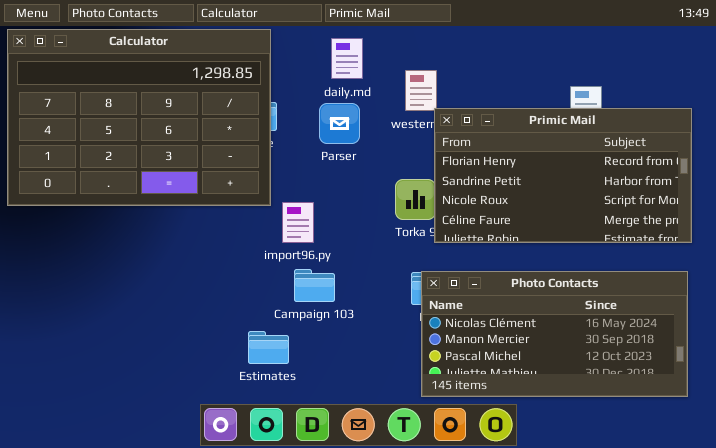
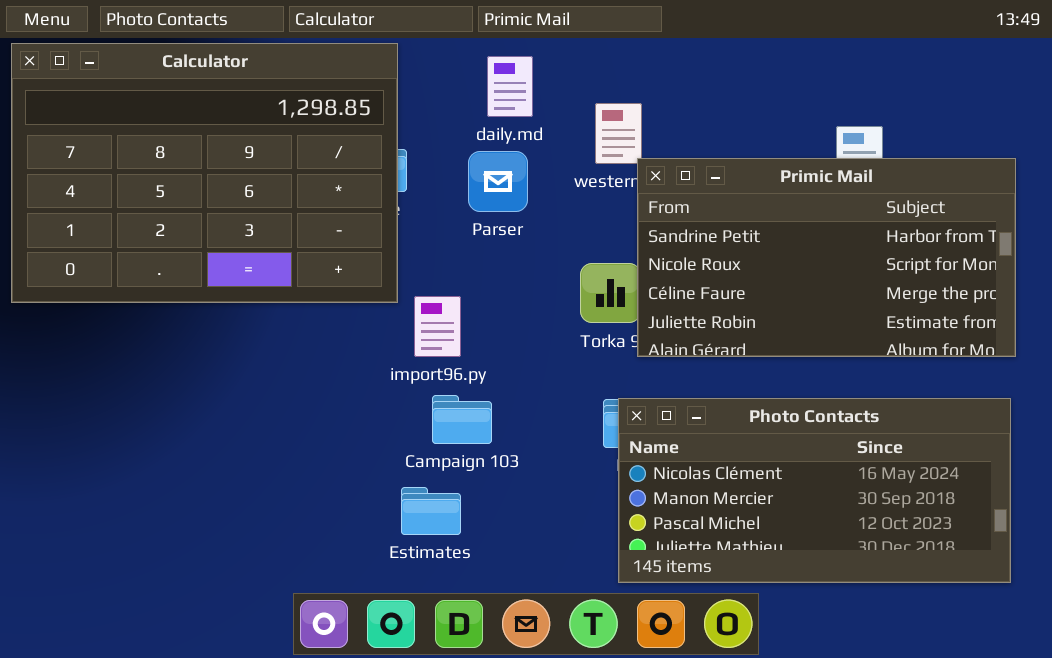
Primic Mail: [434,108,692,243] -> [637,158,1016,357], scrolled down 1 row
Estimates: [248,331,289,364] -> [401,487,461,535], moved

